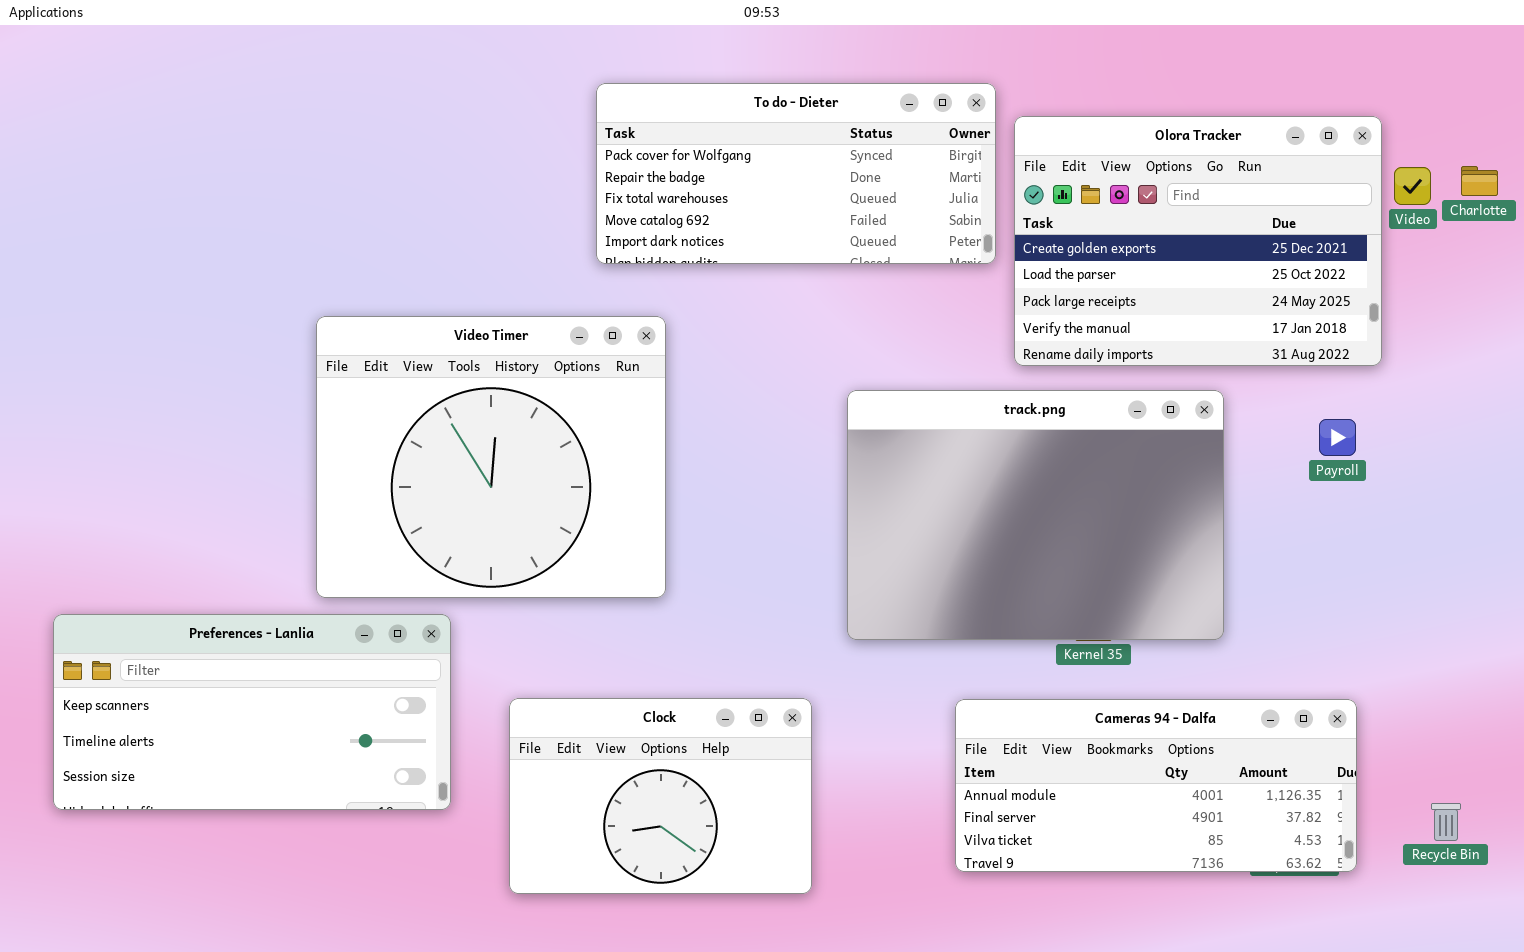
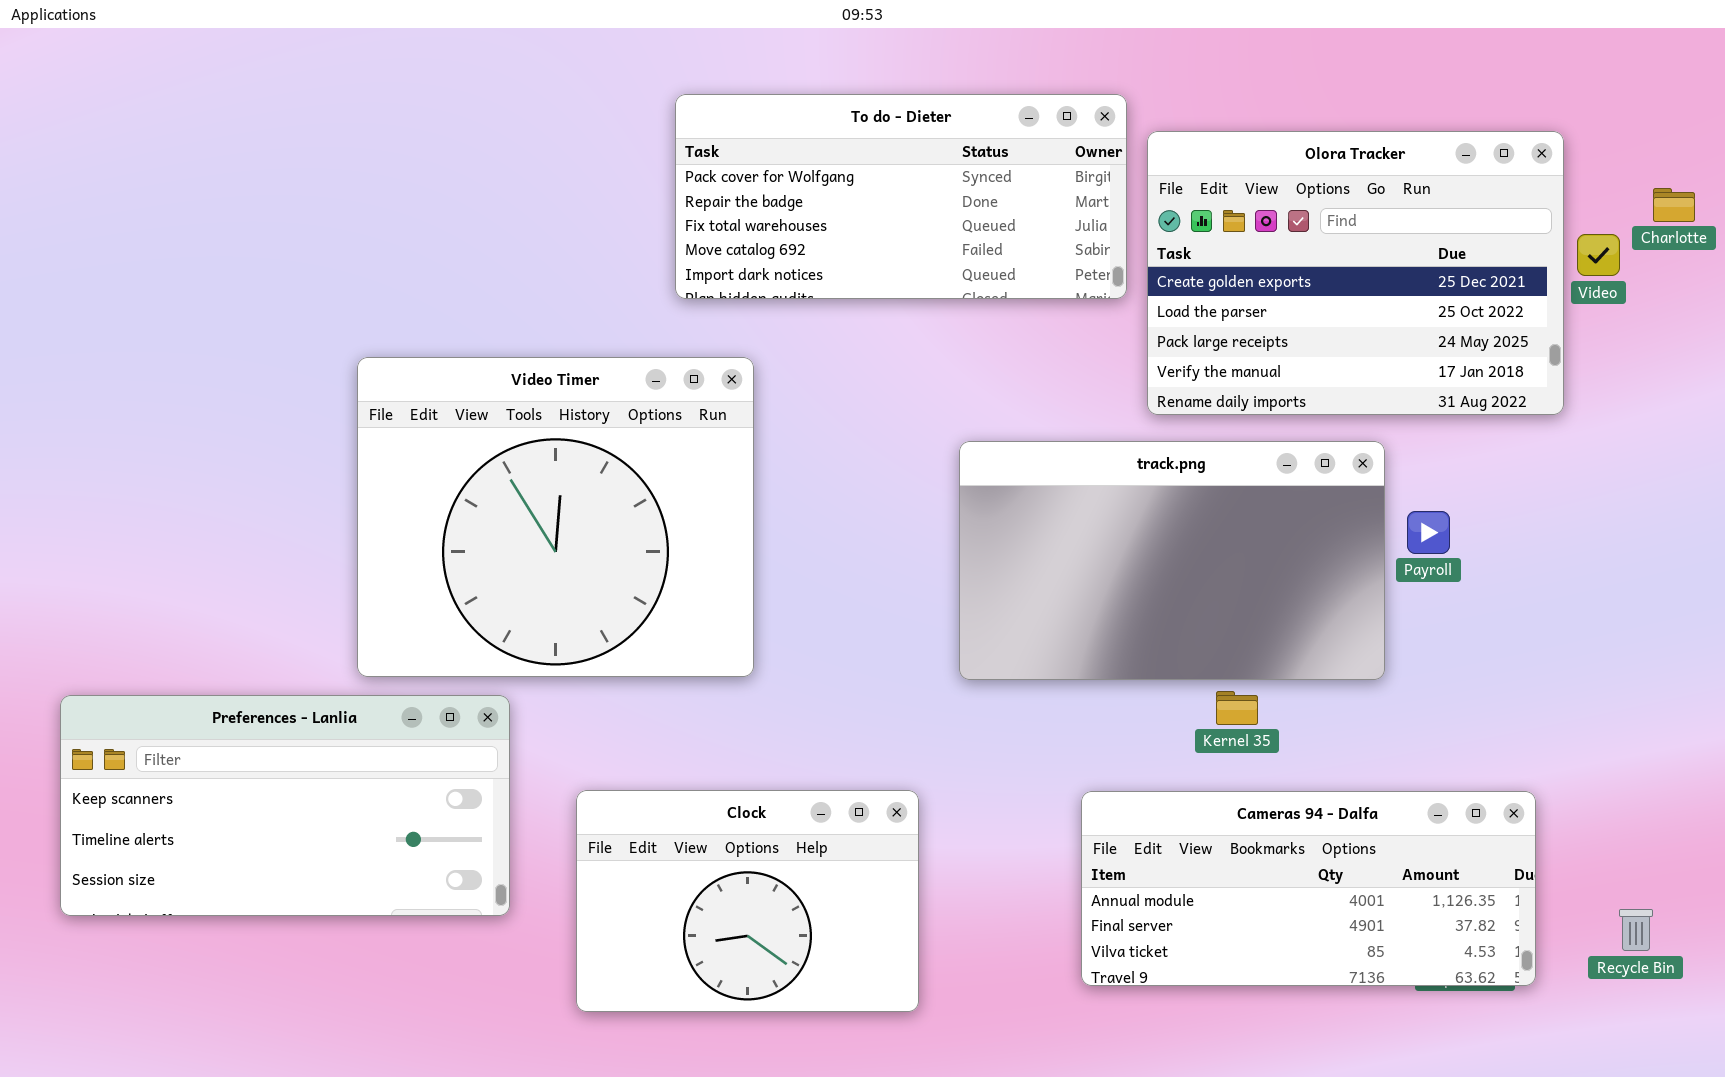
Video: [1394,167,1431,205] -> [1577,234,1620,276], moved
track.png: [847,390,1224,640] -> [959,441,1385,680], resized
Payroll: [1319,419,1356,456] -> [1407,511,1450,554], moved

